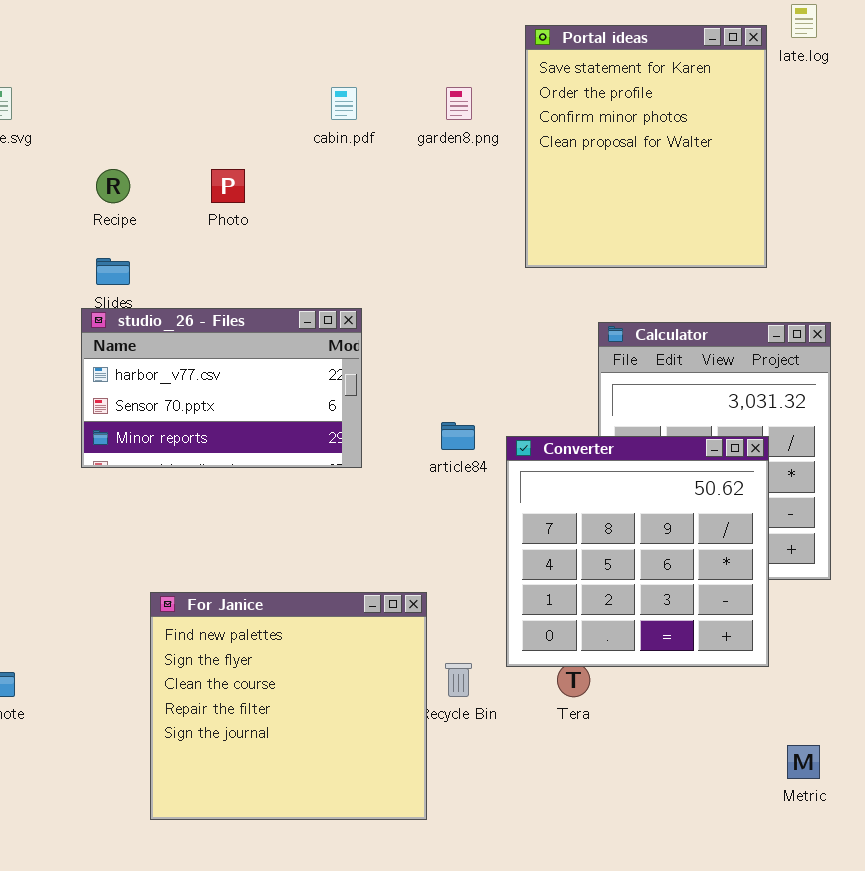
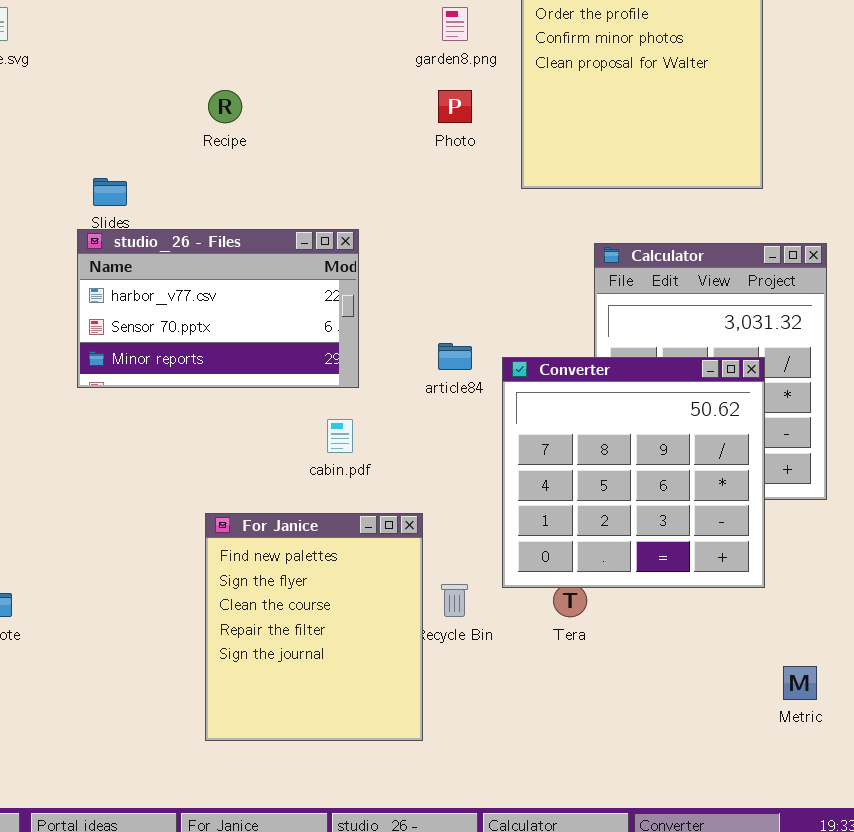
cabin.pdf: [331,87,357,120] -> [327,419,353,453], moved
Recipe: [96,169,130,203] -> [208,90,242,123], moved
Photo: [211,169,245,203] -> [438,90,472,123], moved
For Janice: [150,592,427,820] -> [205,513,423,741], resized

